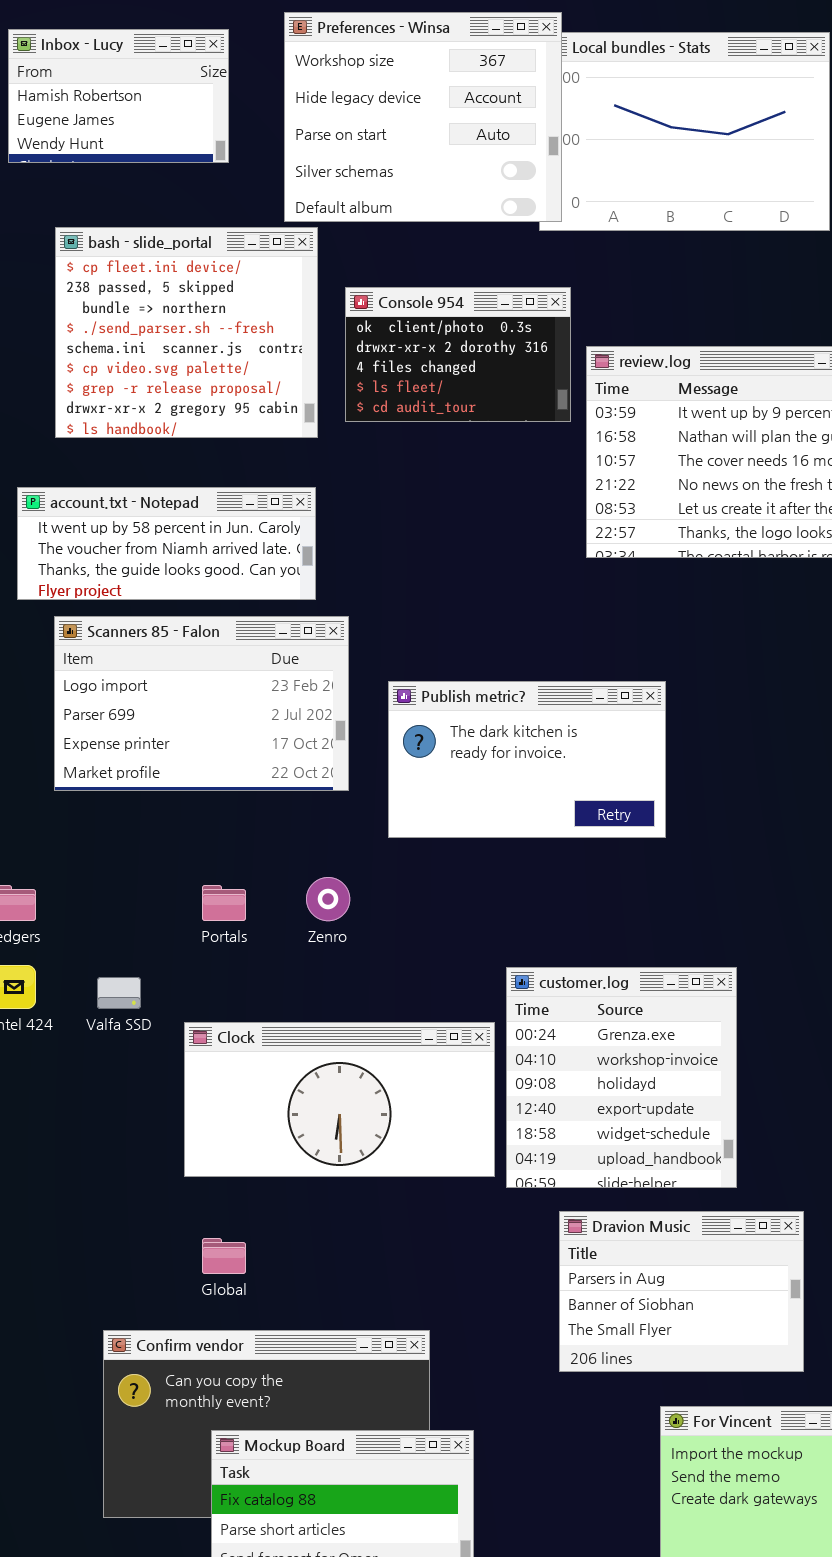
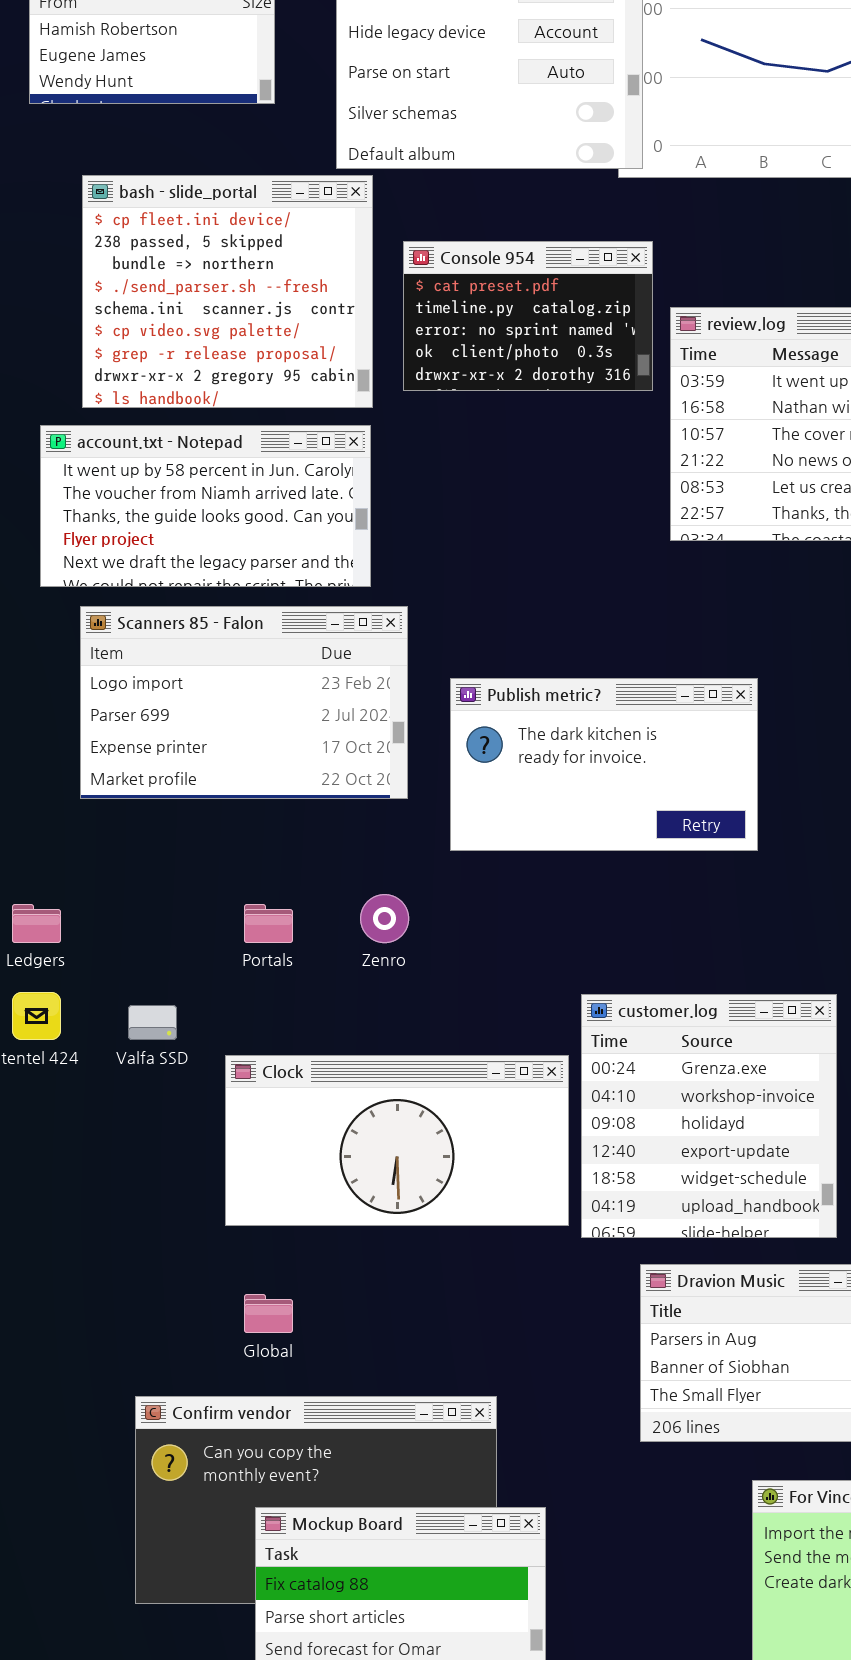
Console 954: [345,287,571,422] -> [403,241,653,391], scrolled up 3 rows
account.txt - Notepad: [17,487,316,600] -> [40,425,371,587], resized

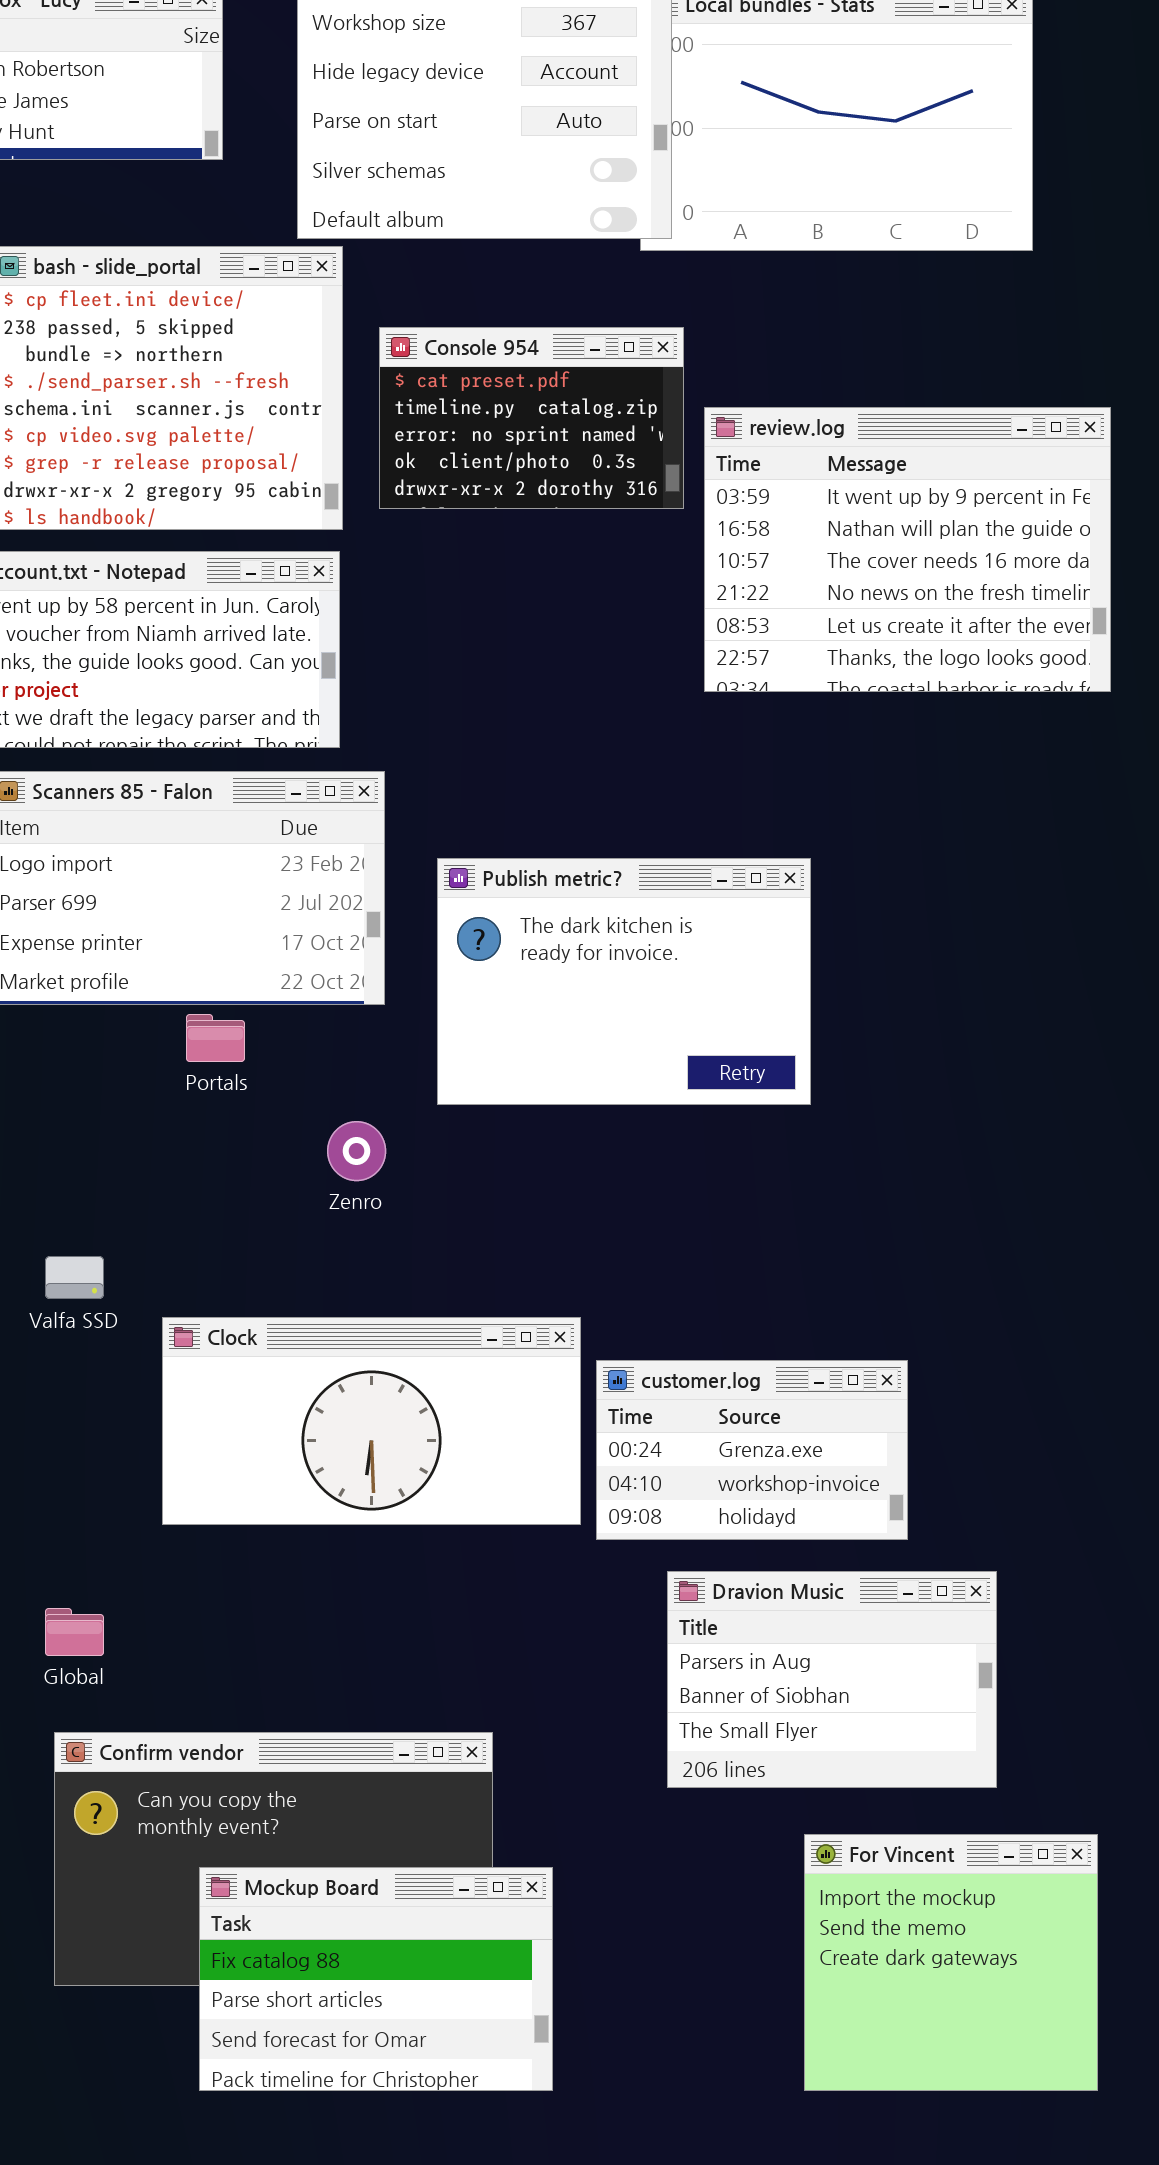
Publish metric?: [450,678,758,851] -> [437,858,811,1105], resized
Portals: [244,904,293,943] -> [186,1014,245,1062], moved
customer.log: [581,994,837,1238] -> [596,1360,908,1540], resized
Global: [244,1294,293,1333] -> [45,1608,104,1656], moved

